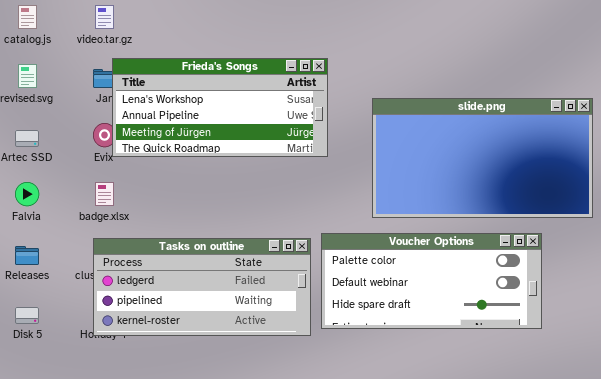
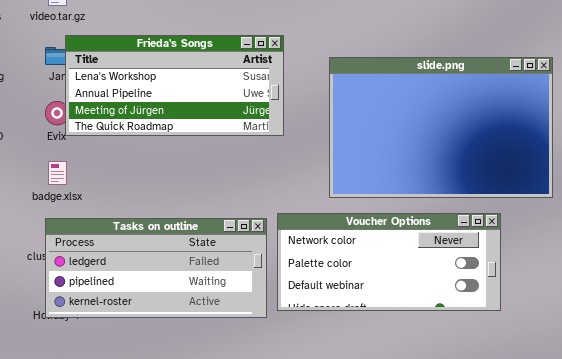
slide.png: [372,98,593,218] -> [329,57,553,198], resized
Voucher Options: [321,233,542,329] -> [277,213,501,311], scrolled up 1 row

